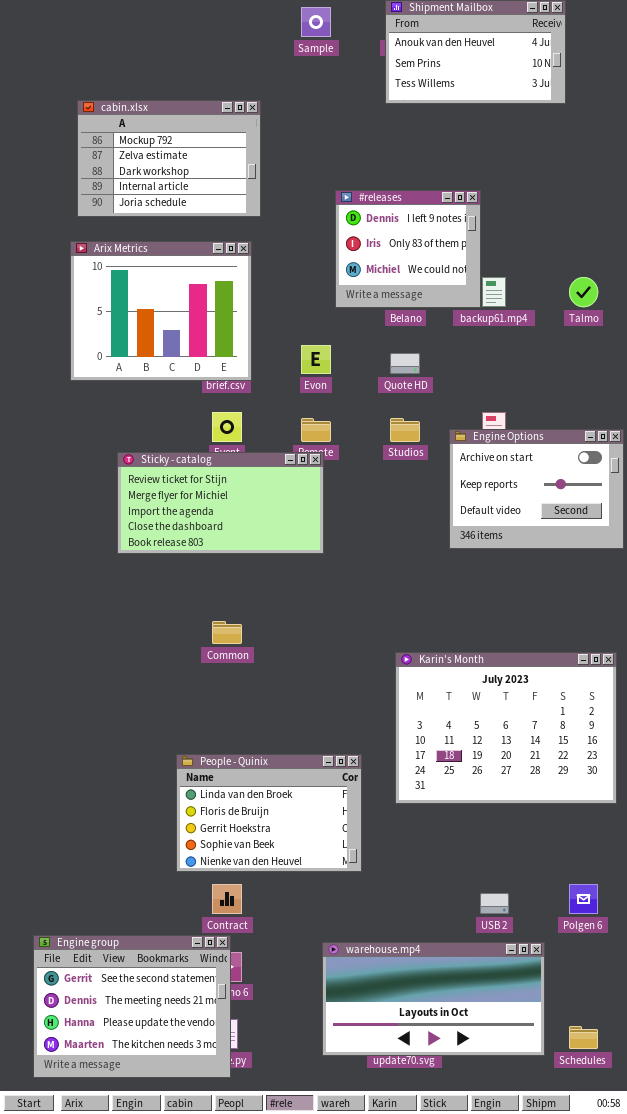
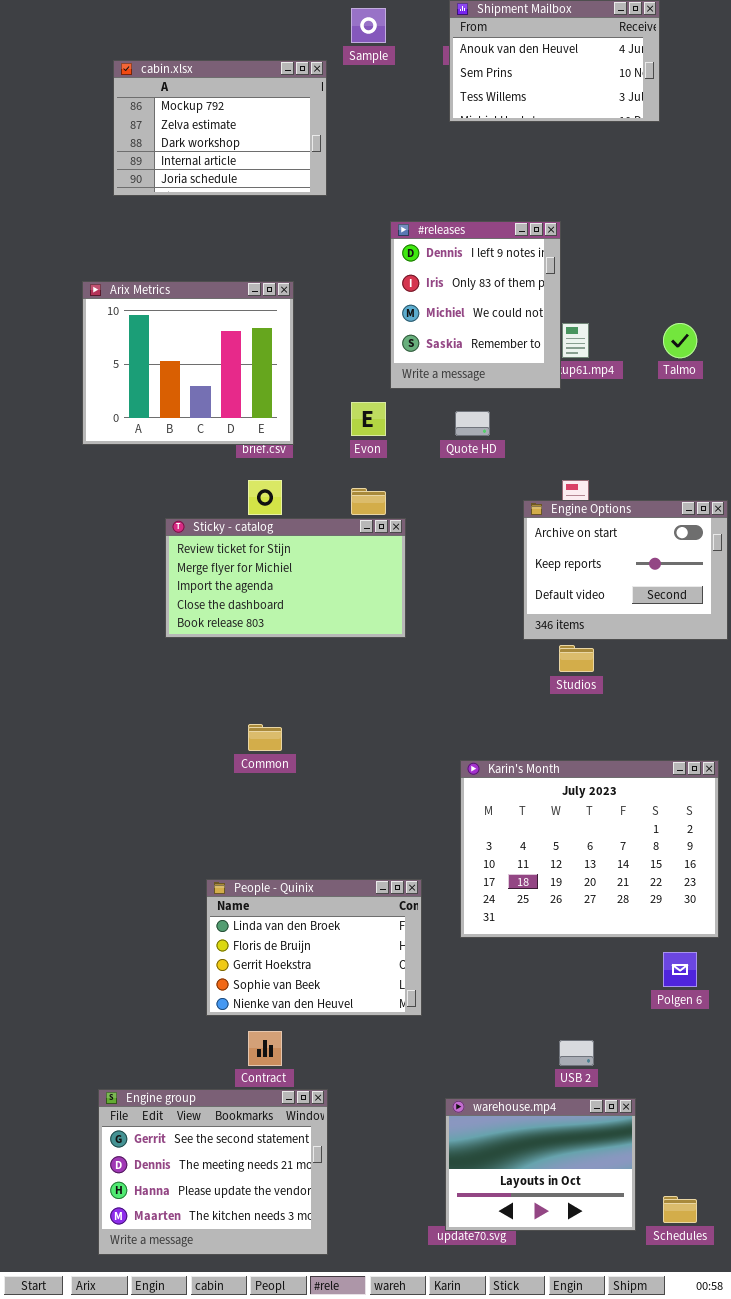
cabin.xlsx: [77,100,261,217] -> [113,60,327,196], moved
#releases: [335,190,481,308] -> [390,221,561,389], resized
Studios: [390,418,420,442] -> [559,645,594,672], moved
Sticky - catalog: [117,452,324,554] -> [165,518,406,638], moved
Polgen 6: [569,884,598,914] -> [663,952,697,987], moved
Engine group: [33,935,231,1078] -> [98,1089,328,1255], moved
warehouse.mp4: [322,942,545,1056] -> [445,1098,636,1231], resized

